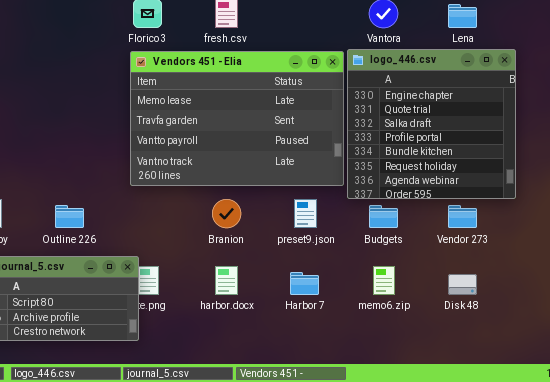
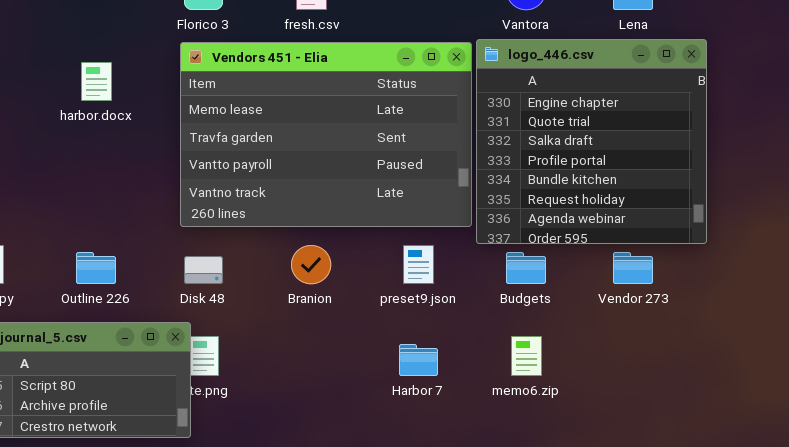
harbor.docx: [215,266,238,295] -> [81,62,112,101], moved
Disk 48: [448,274,477,295] -> [184,256,223,284], moved

